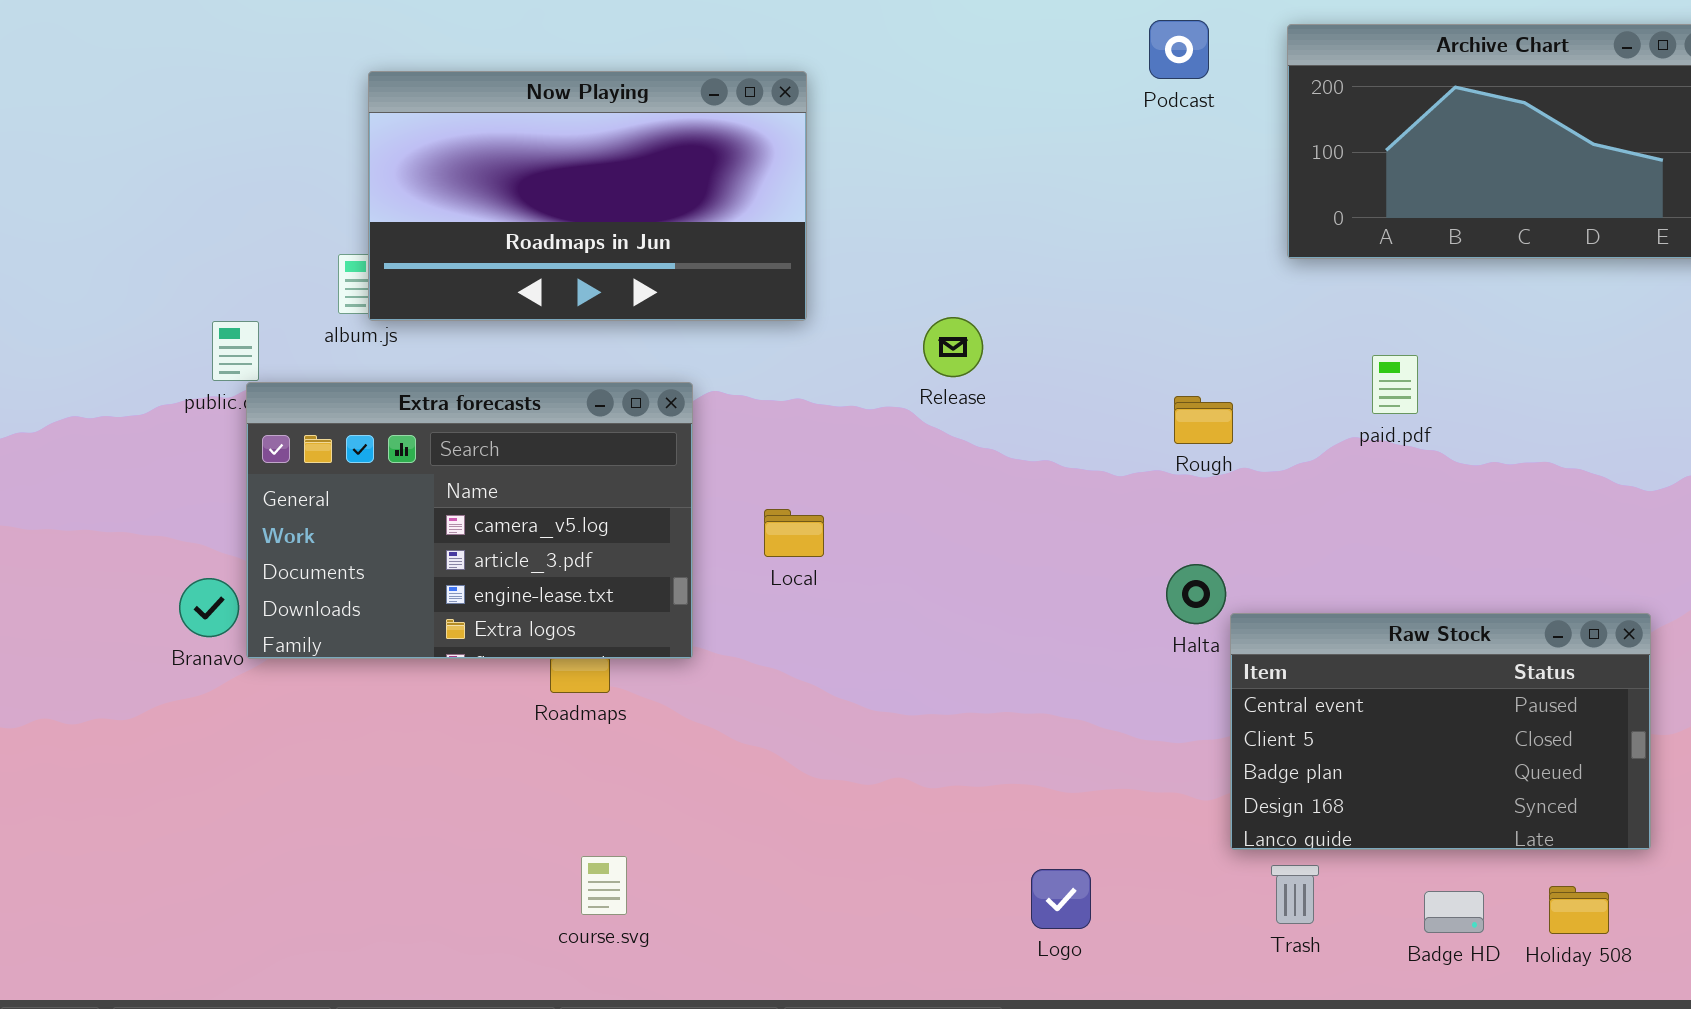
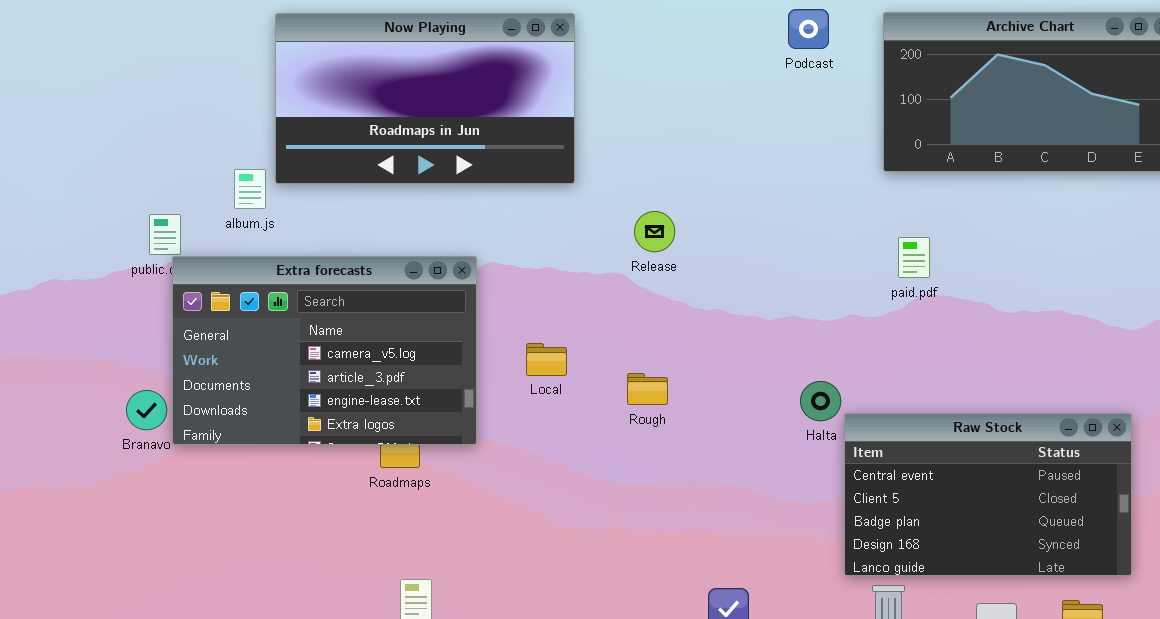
Now Playing: [368,71,807,321] -> [275,13,575,184], moved
paid.pdf: [1372,355,1418,414] -> [898,237,930,278], moved
Rough: [1174,396,1233,444] -> [627,373,668,405], moved

